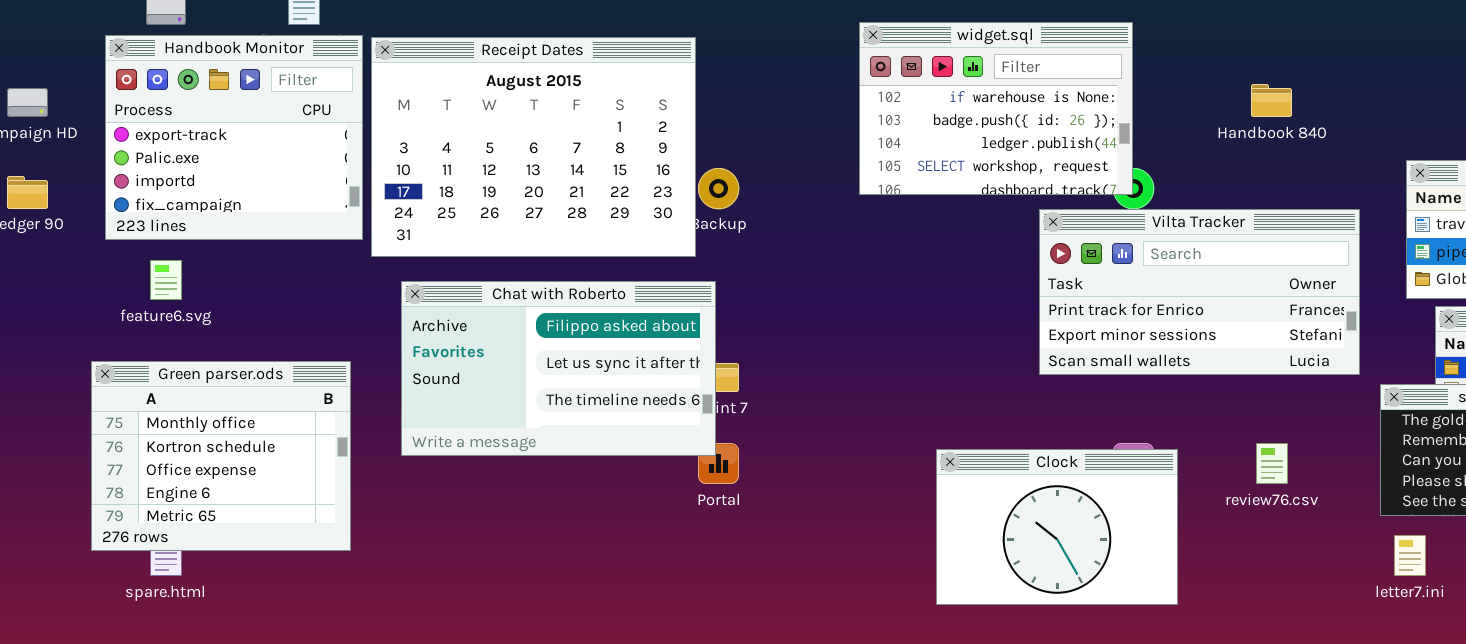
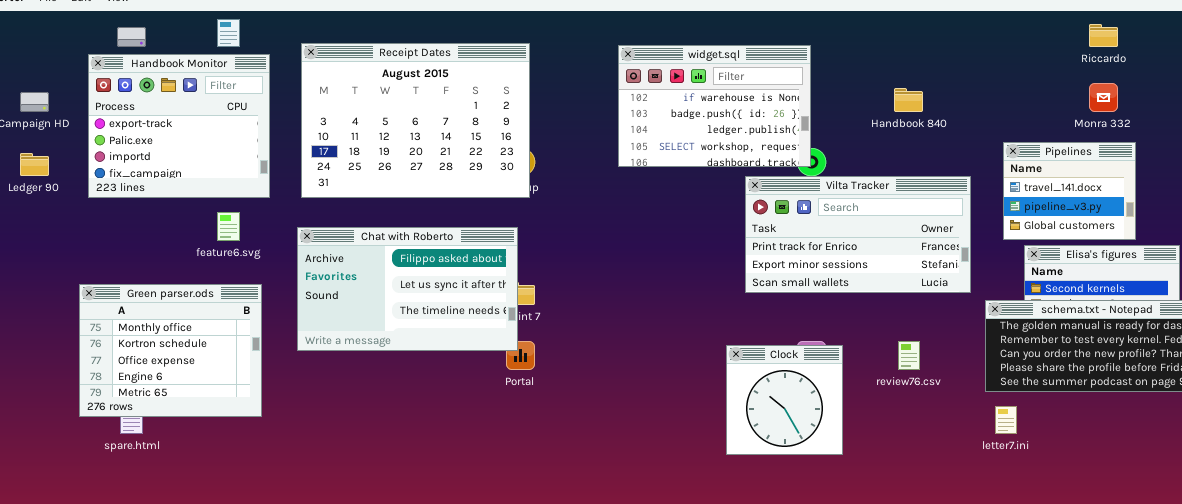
Receipt Dates: [371,37,696,257] -> [301,43,530,198], moved
feature6.svg: [150,260,182,300] -> [217,212,240,241], moved
Clock: [936,449,1178,605] -> [726,345,843,455], resized

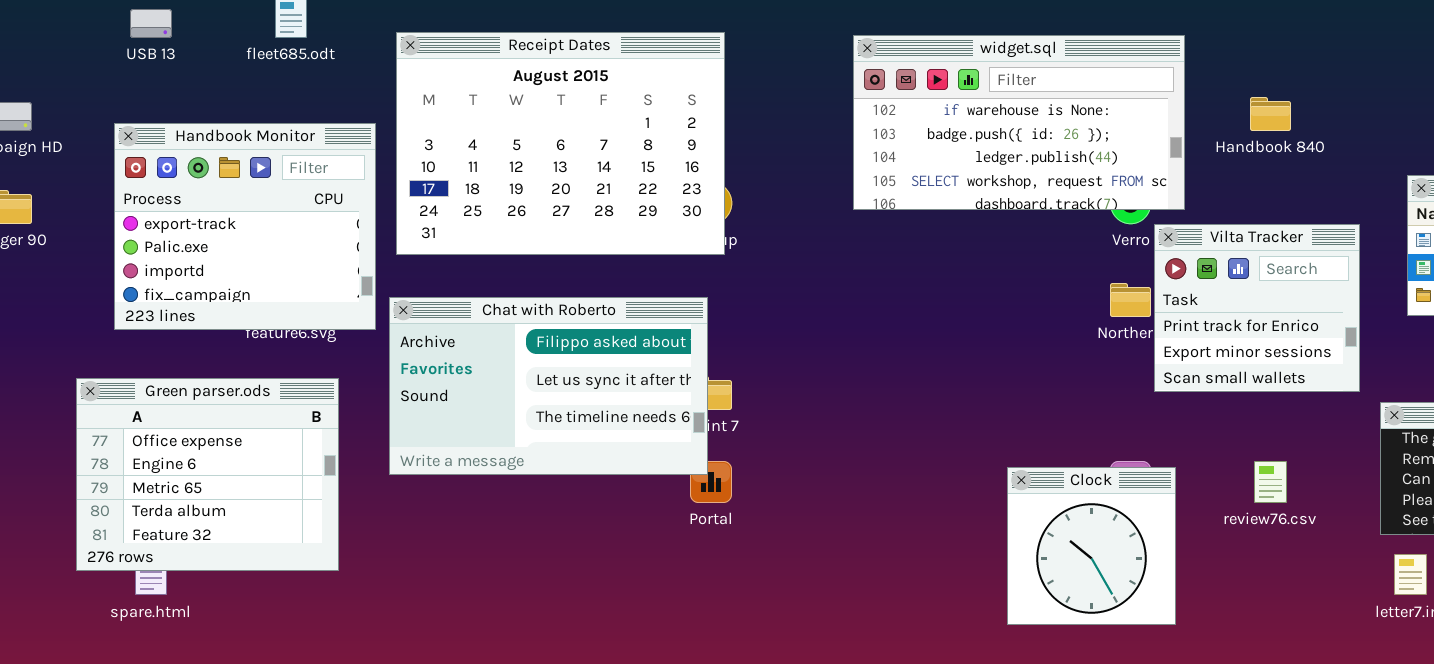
widget.sql: [618,45,811,167] -> [853,35,1185,210], resized
Handbook Monitor: [88,54,270,198] -> [114,123,376,330], moved
Vilta Tracker: [745,176,971,293] -> [1154,224,1360,392], resized
Green parser.ods: [79,284,262,417] -> [76,378,339,571], scrolled down 2 rows

